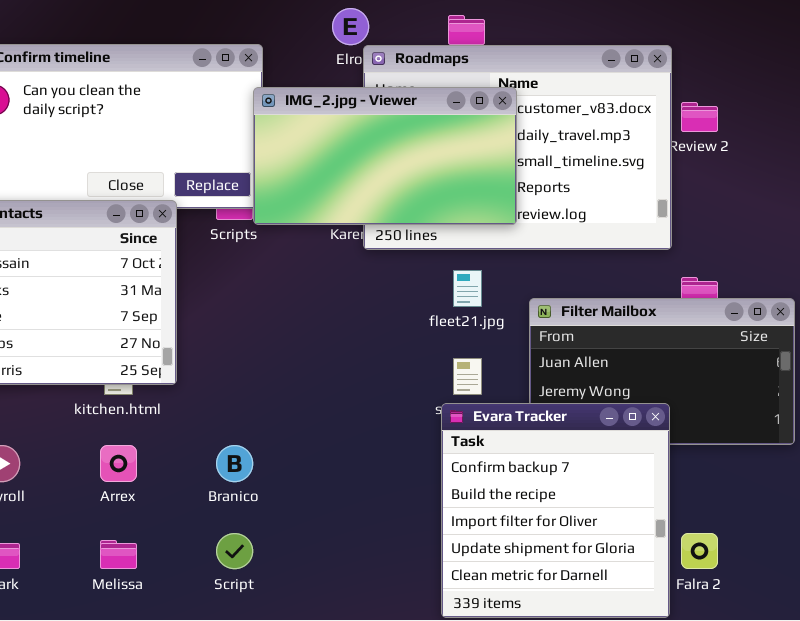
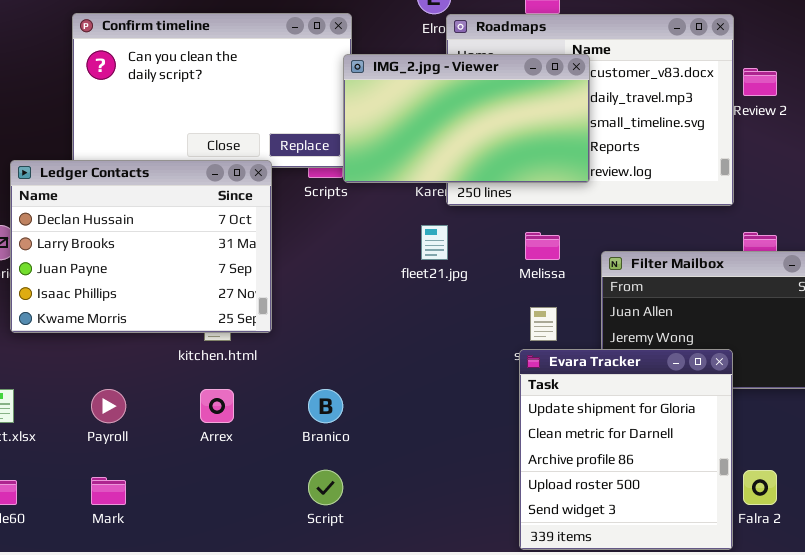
fleet21.jpg: [453,270,482,307] -> [421,225,448,260], moved
Evara Tracker: [441,403,670,618] -> [519,349,733,550], scrolled down 3 rows
Melissa: [100,540,137,569] -> [525,232,560,260], moved

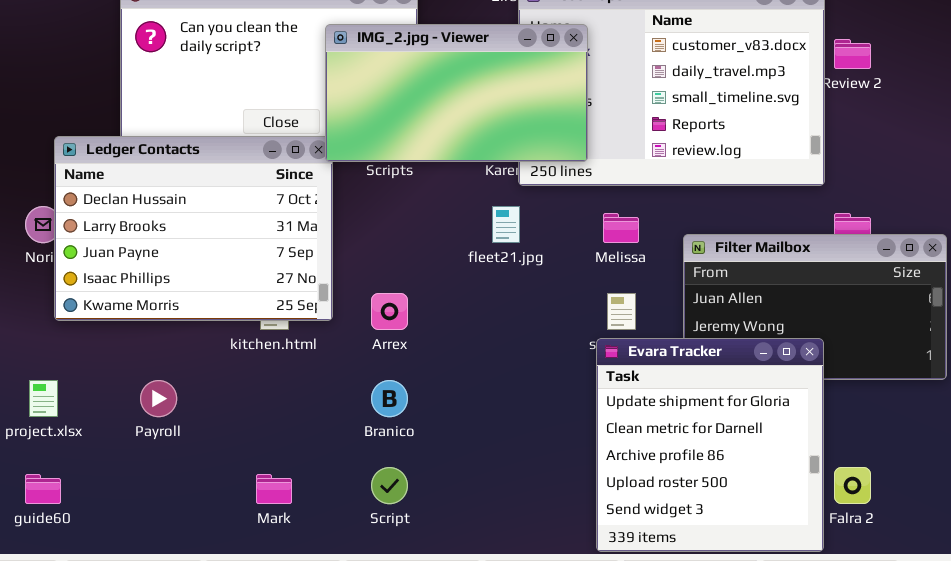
IMG_2.jpg - Viewer: [343,54,590,183] -> [325,24,588,162], moved
Arrex: [200,389,234,423] -> [371,293,408,330], moved
Mark: [91,477,126,505] -> [256,474,292,504], moved

